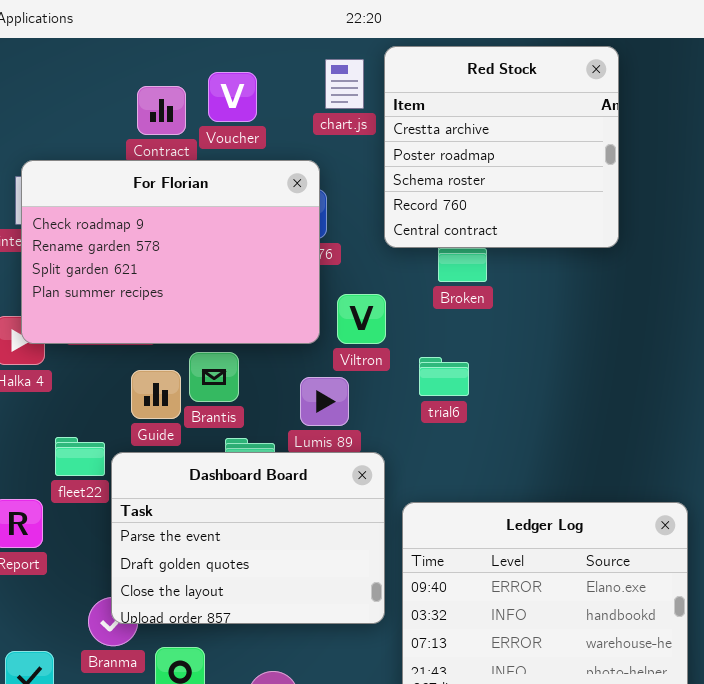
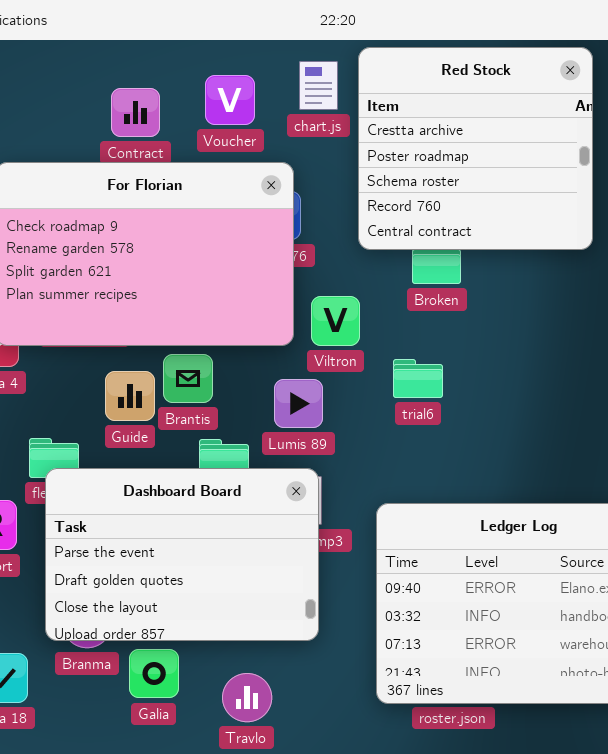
Voucher: [208,72,257,122] -> [205,75,255,125], moved
Dashboard Board: [111,452,385,624] -> [45,468,319,641], moved

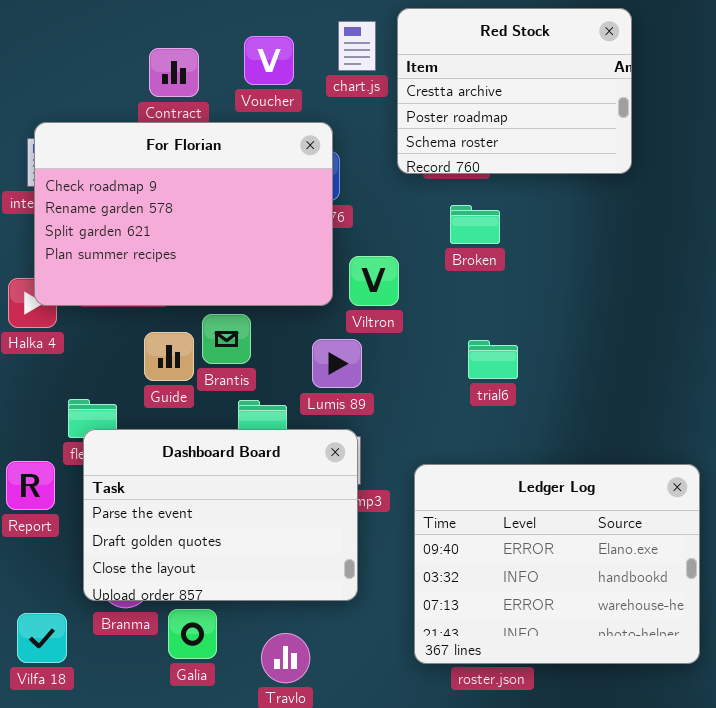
Red Stock: [358,47,593,250] -> [397,8,632,174], resized
trial6: [393,359,443,398] -> [468,340,518,379], moved

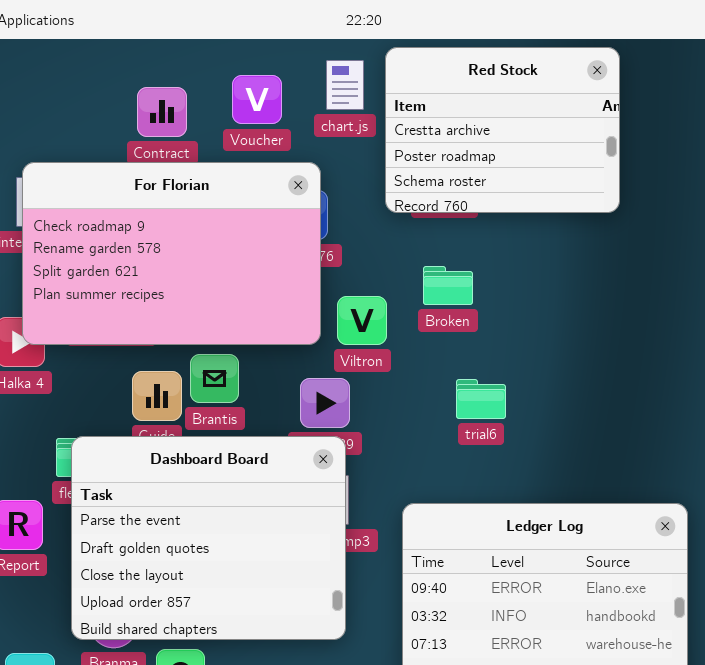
Broken: [450,205,500,244] -> [423,266,473,305], moved
Dashboard Board: [83,429,358,601] -> [71,436,346,640], resized

